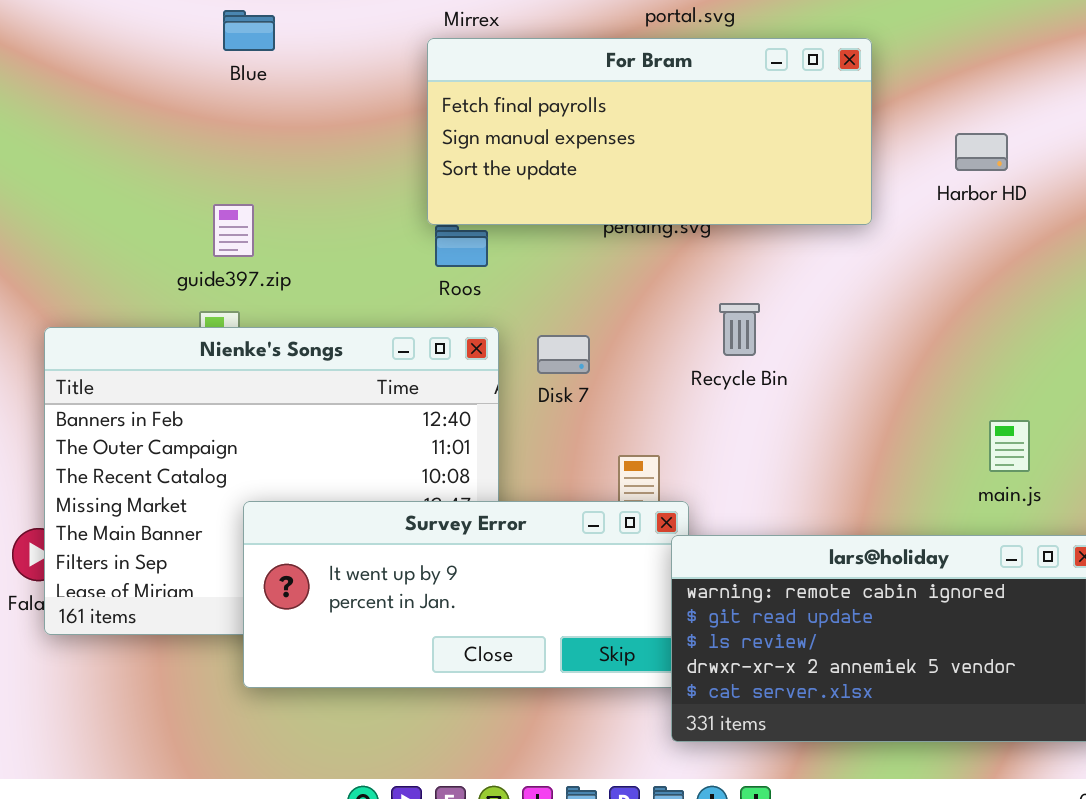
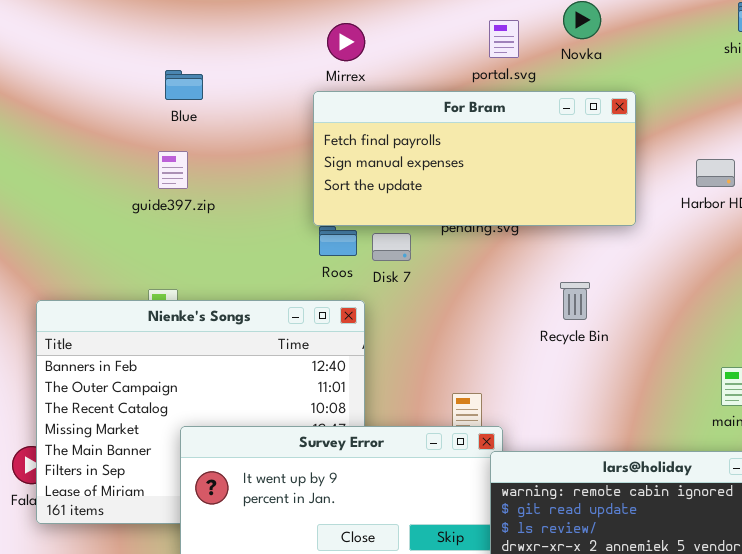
guide397.zip: [213,204,254,257] -> [158,151,188,189], moved
Recycle Bin: [719,303,760,356] -> [560,282,590,320], moved
Disk 7: [537,335,590,374] -> [372,233,411,261], moved

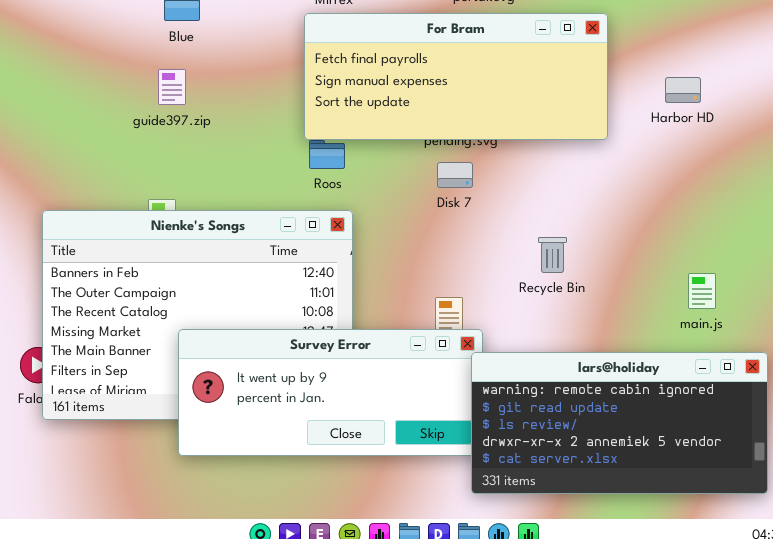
Disk 7: [372,233,411,261] -> [437,162,473,188], moved
Recycle Bin: [560,282,590,320] -> [538,237,567,273], moved

